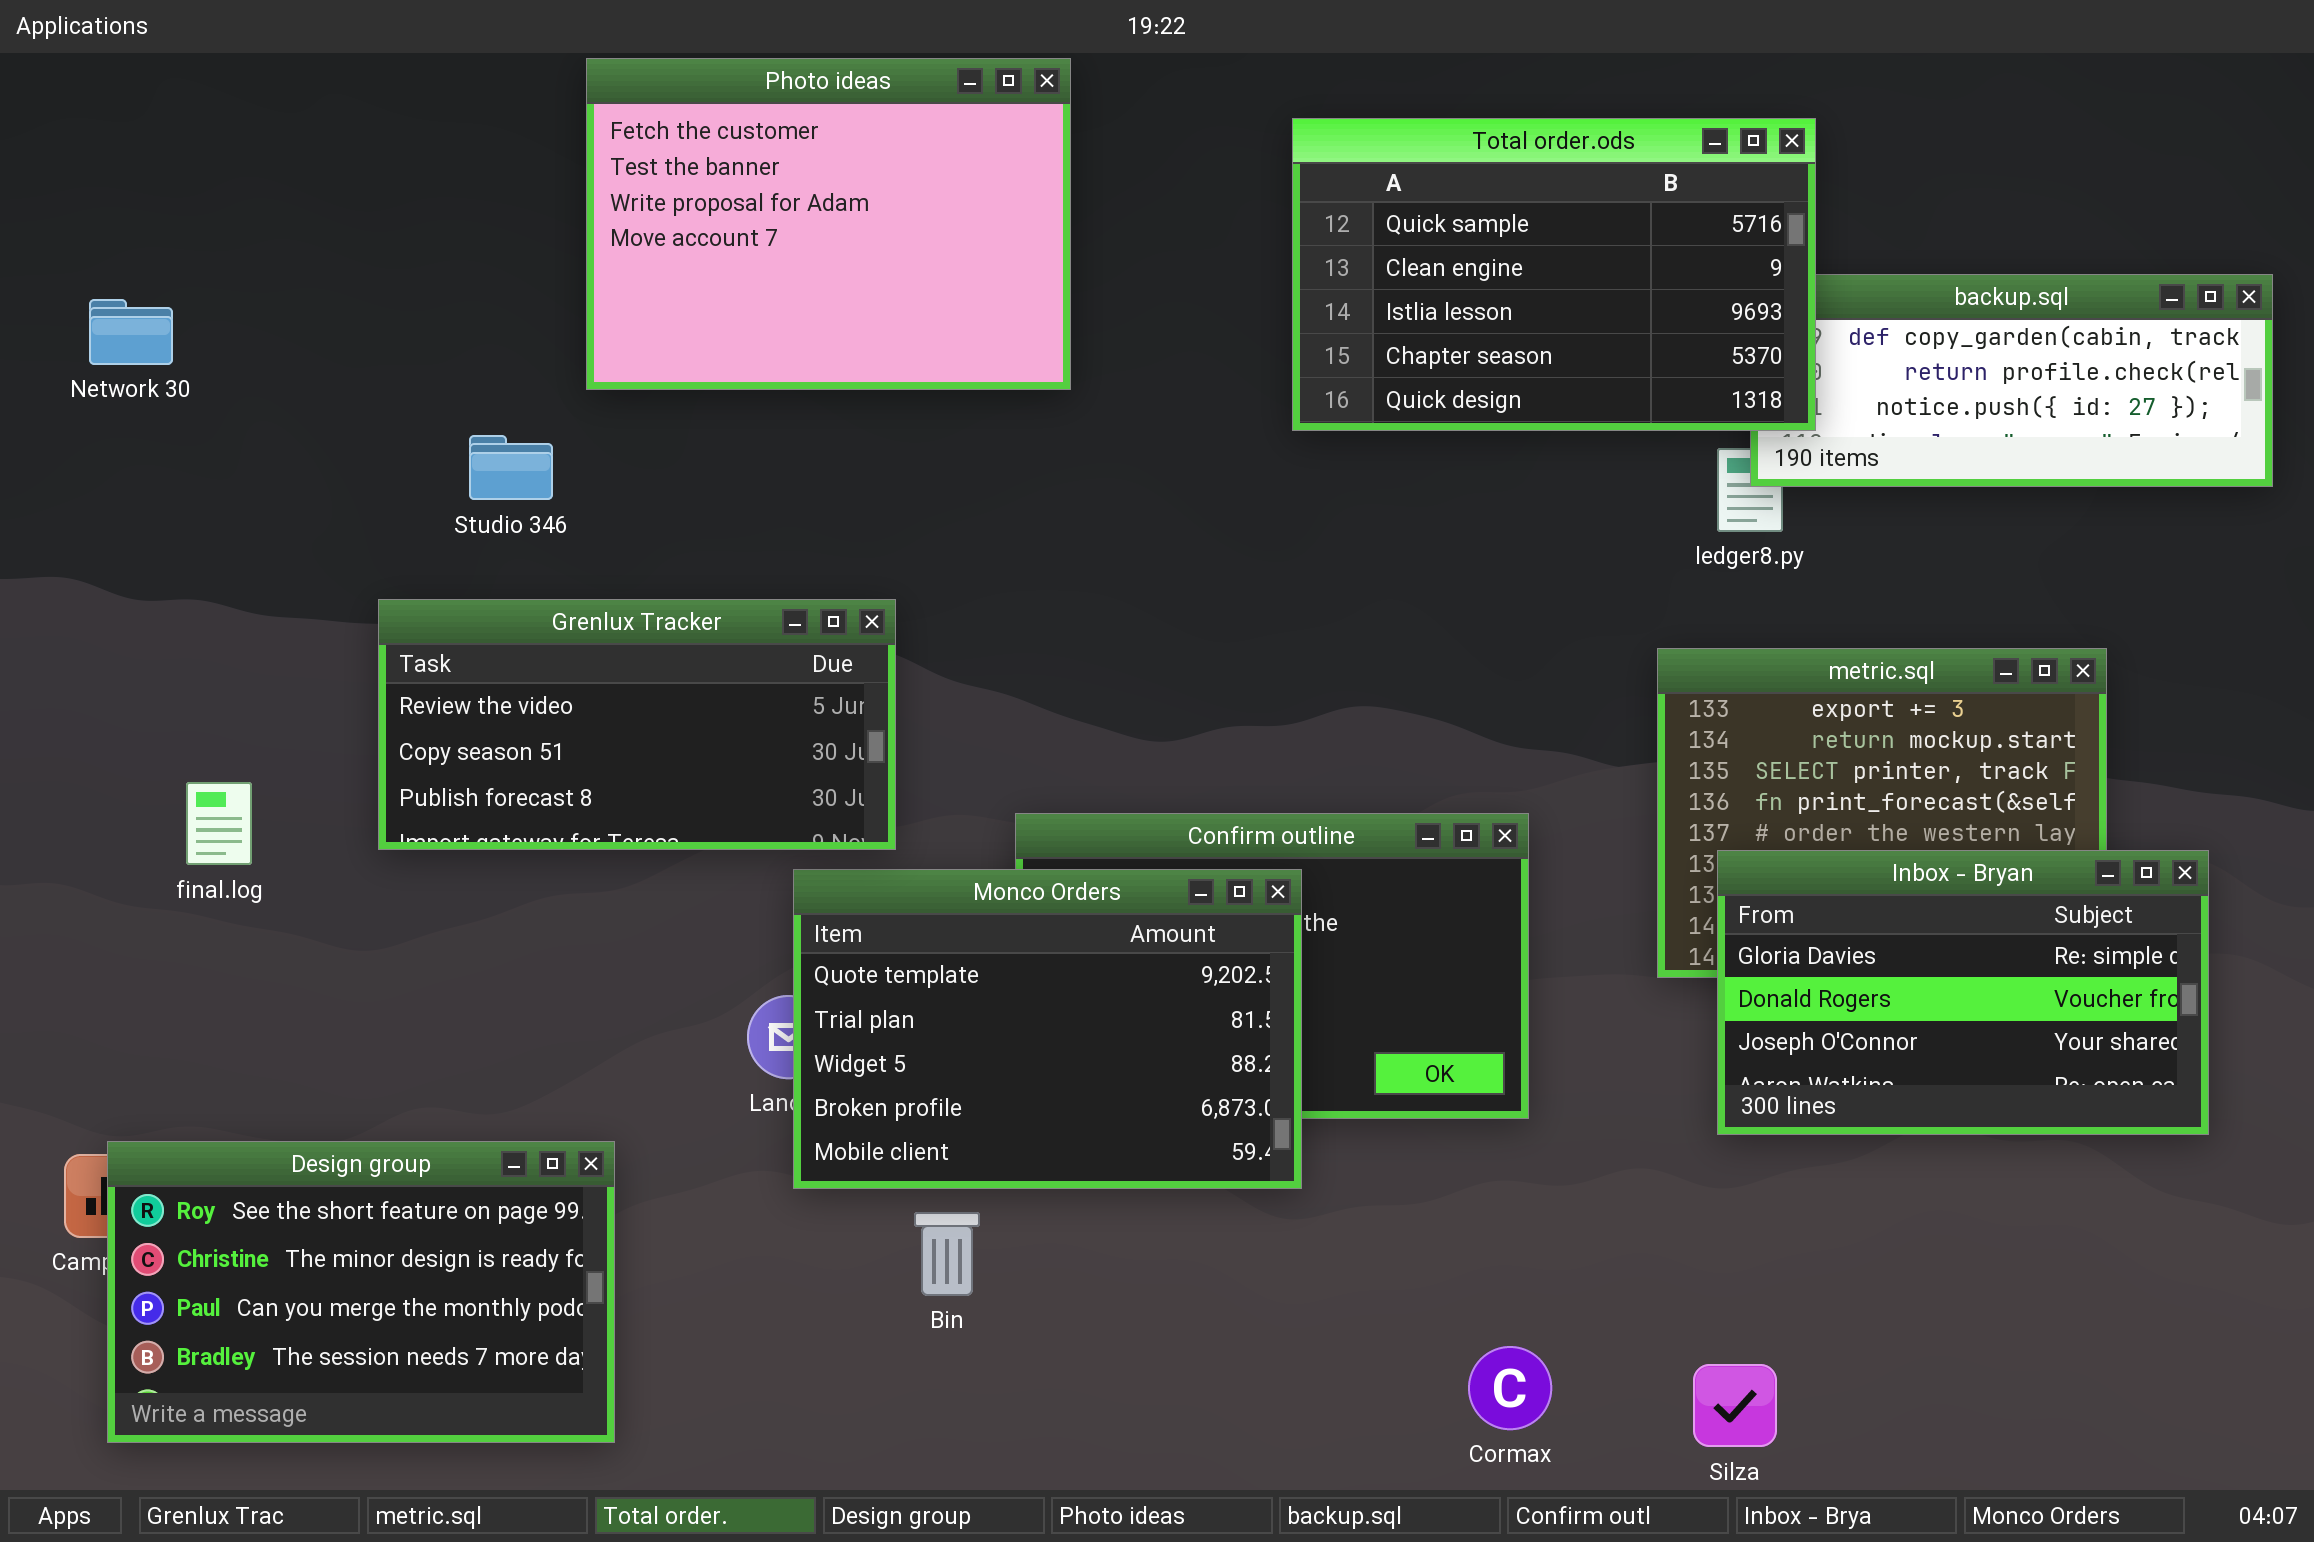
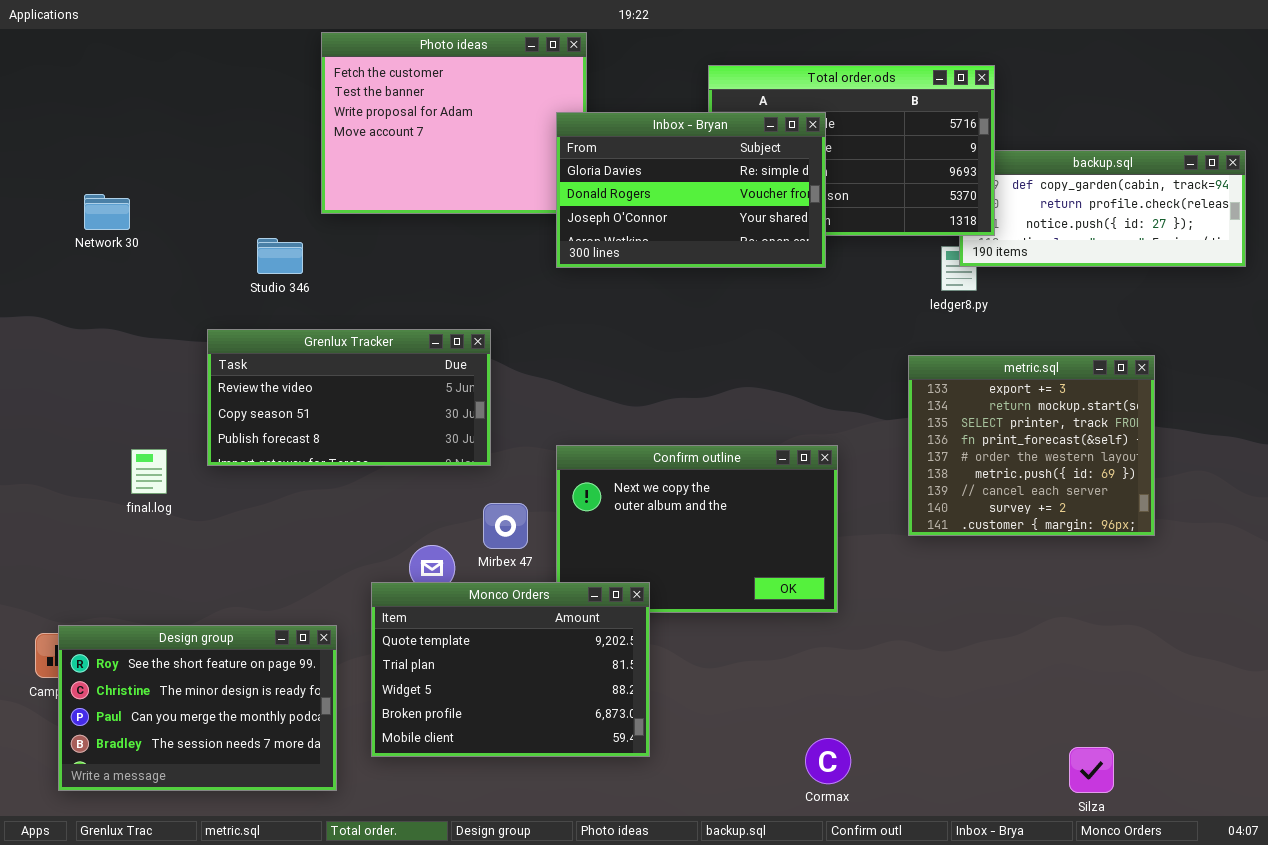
Network 30: [89,299,173,365] -> [84,194,130,230], moved
final.log: [186,782,252,865] -> [131,449,167,494], moved
Inbox - Bryan: [1717,850,2209,1135] -> [556,112,826,268], moved
Monco Orders: [793,869,1302,1189] -> [371,582,650,757], moved
Silza: [1693,1364,1777,1447] -> [1069,747,1114,793], moved

